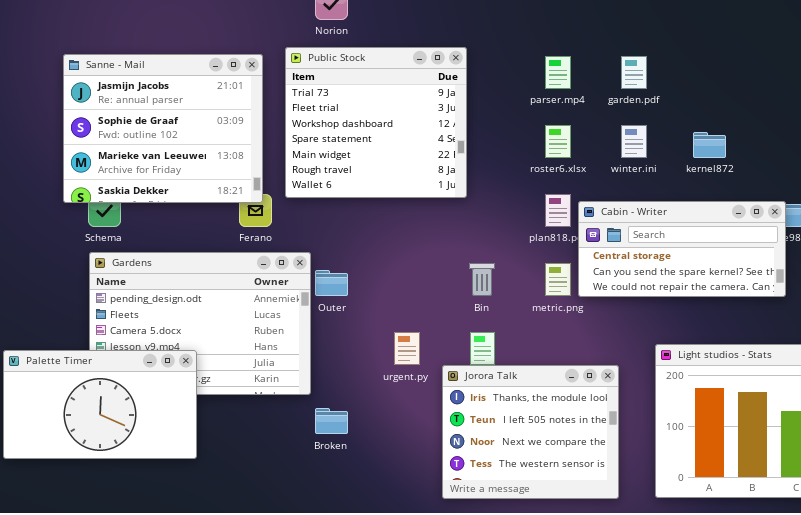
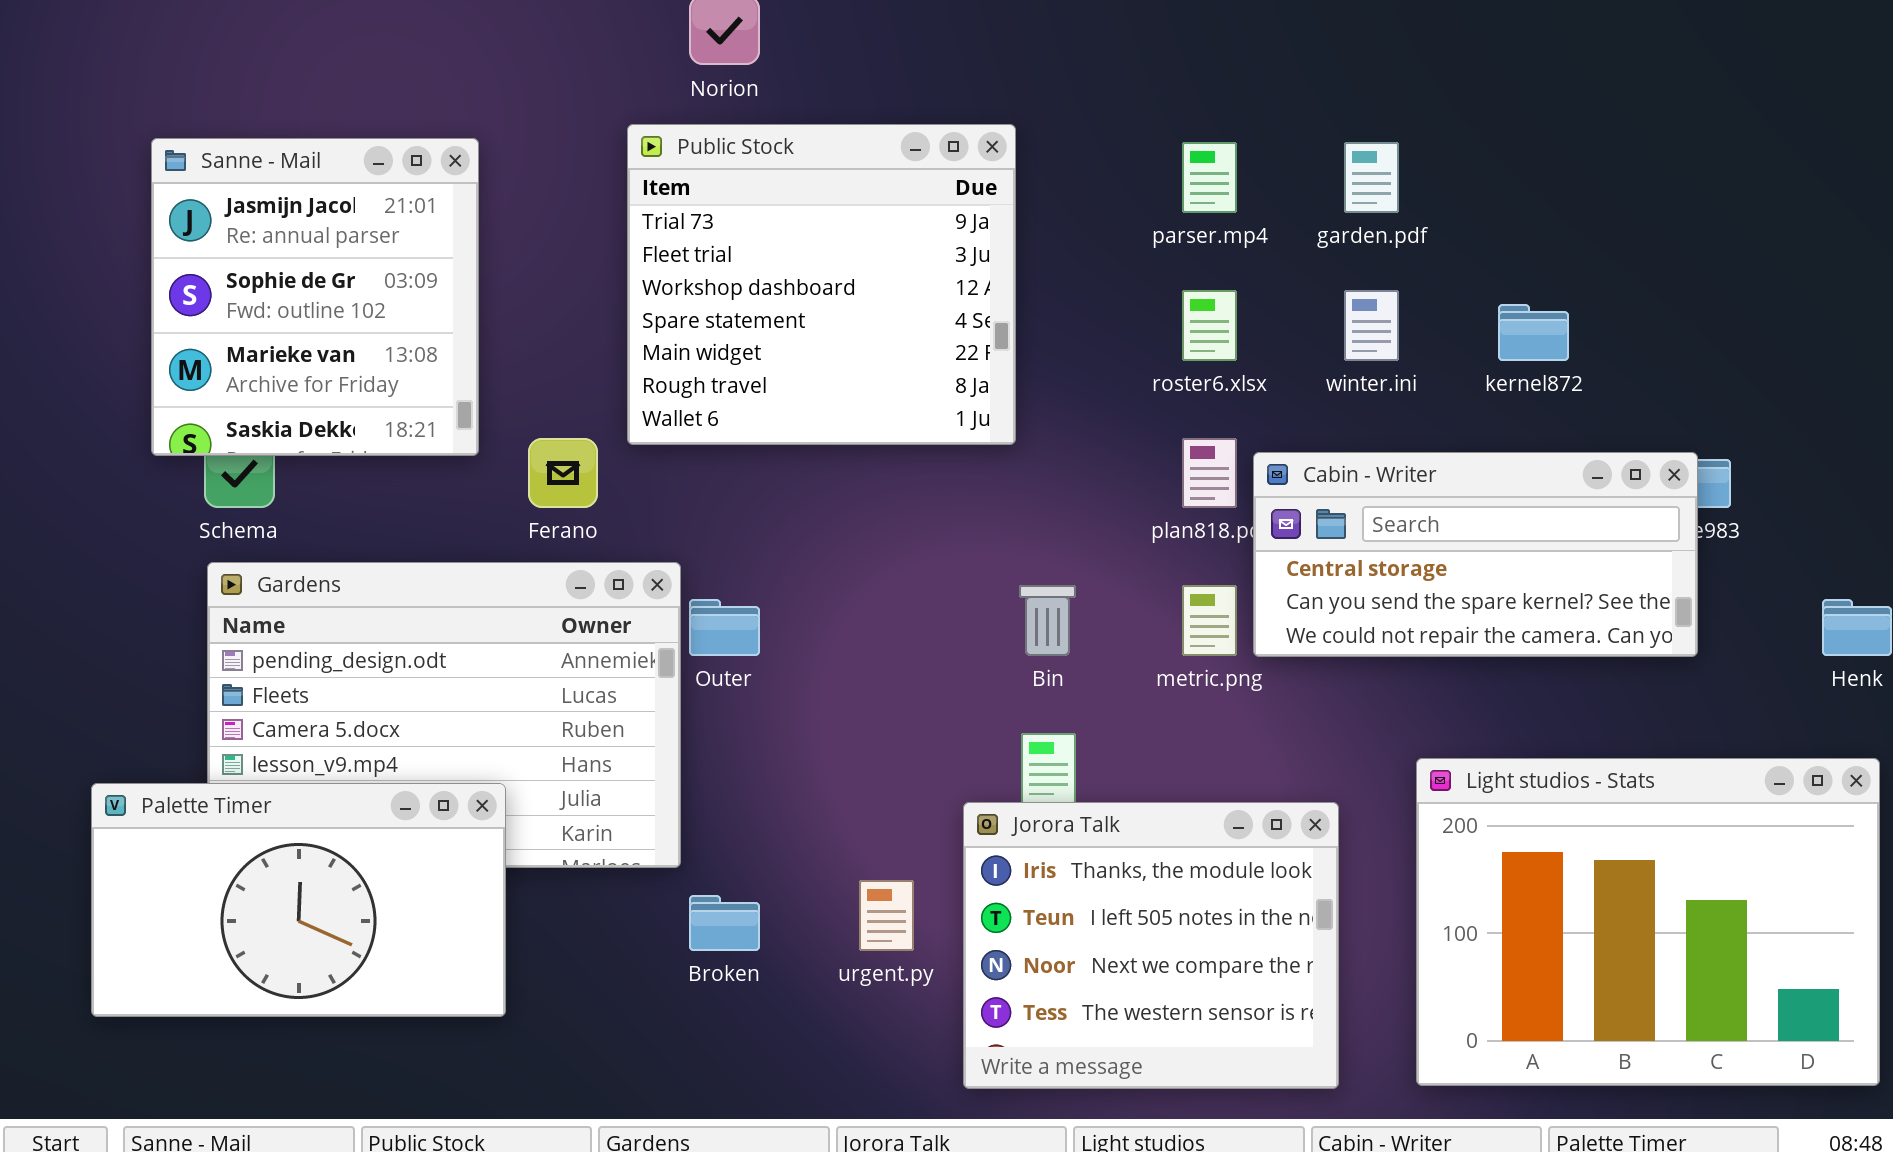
Sanne - Mail: [63,54,263,203] -> [151,138,479,456], resized
urgent.py: [394,332,420,365] -> [859,880,914,951], moved
Palette Timer: [3,350,197,459] -> [91,783,506,1017], moved

